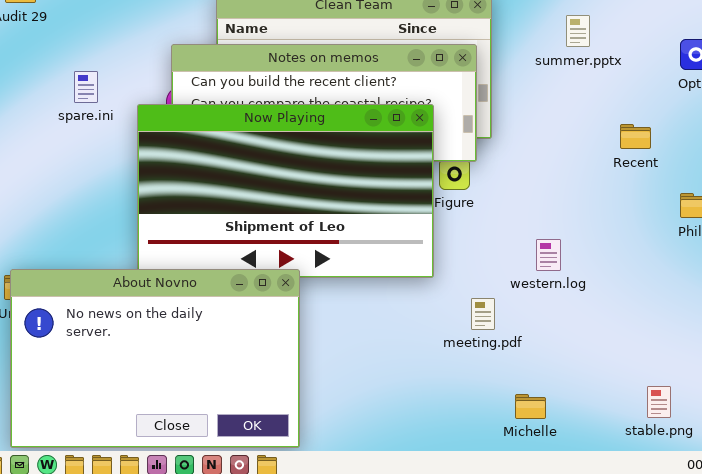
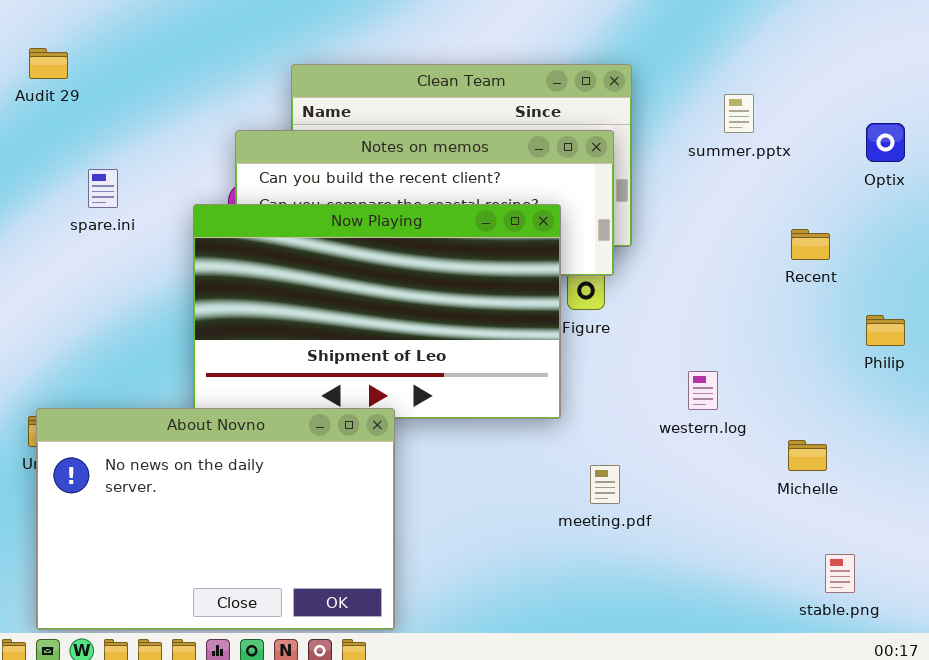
spare.ini: [74,71,98,103] -> [88,169,118,208], moved
meeting.pdf: [471,298,495,330] -> [590,465,620,504], moved
Michelle: [515,394,546,419] -> [788,440,827,471], moved

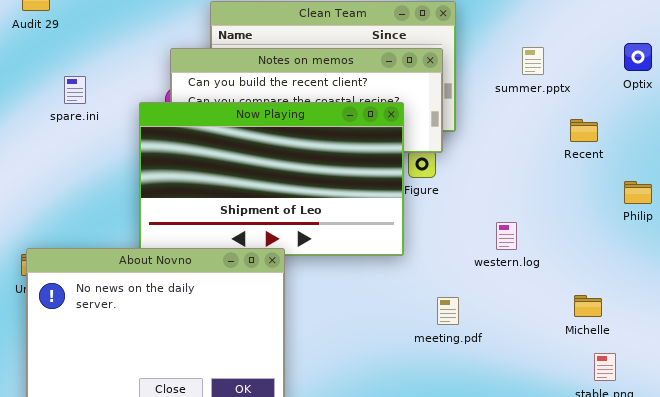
summer.pptx: [724,94,754,133] -> [522,47,544,75], moved
Michelle: [788,440,827,471] -> [574,295,602,317], moved
meeting.pdf: [590,465,620,504] -> [437,297,459,325], moved

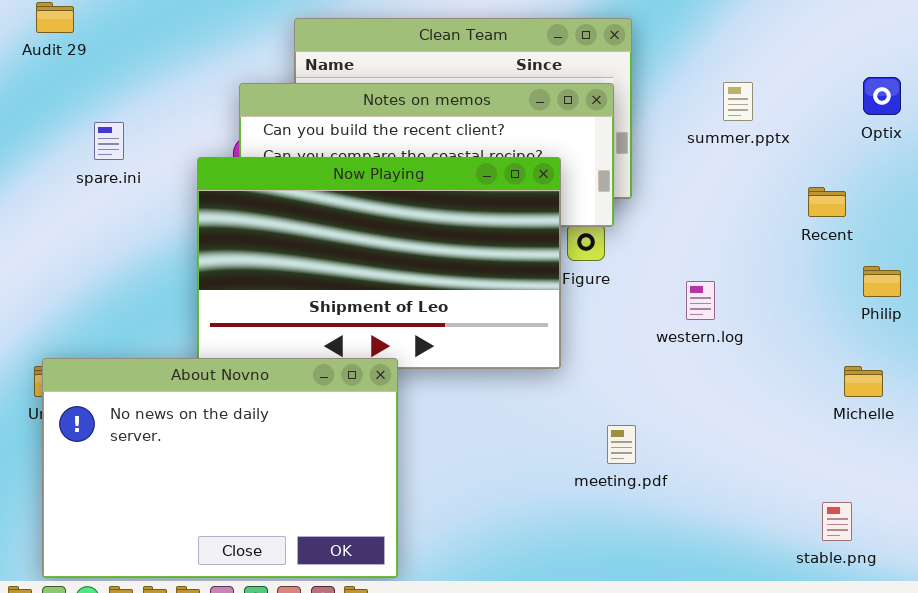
Recent: [570,119,598,142] -> [808,187,846,217], moved
western.log: [496,222,517,250] -> [686,281,715,320], moved
Michelle: [574,295,602,317] -> [844,366,883,397], moved

